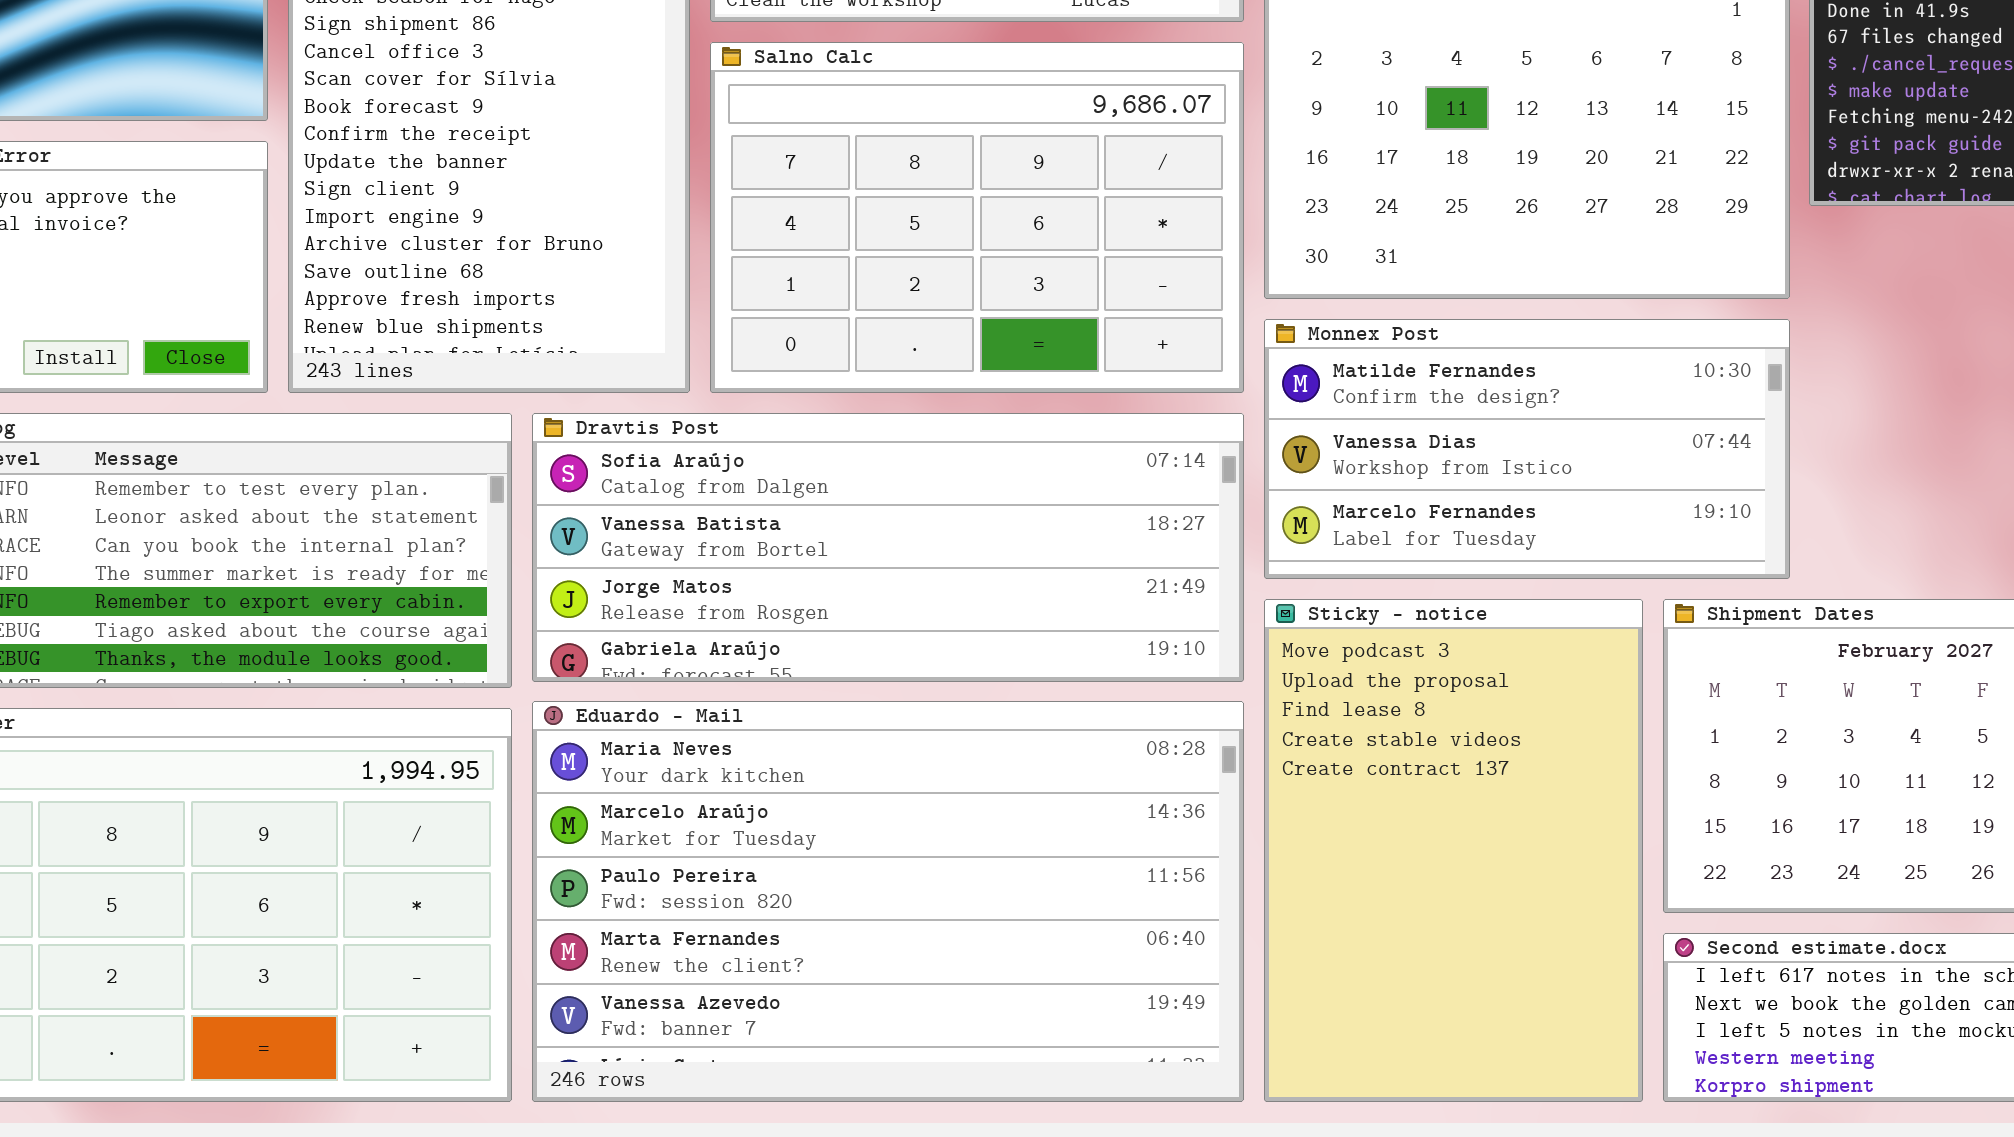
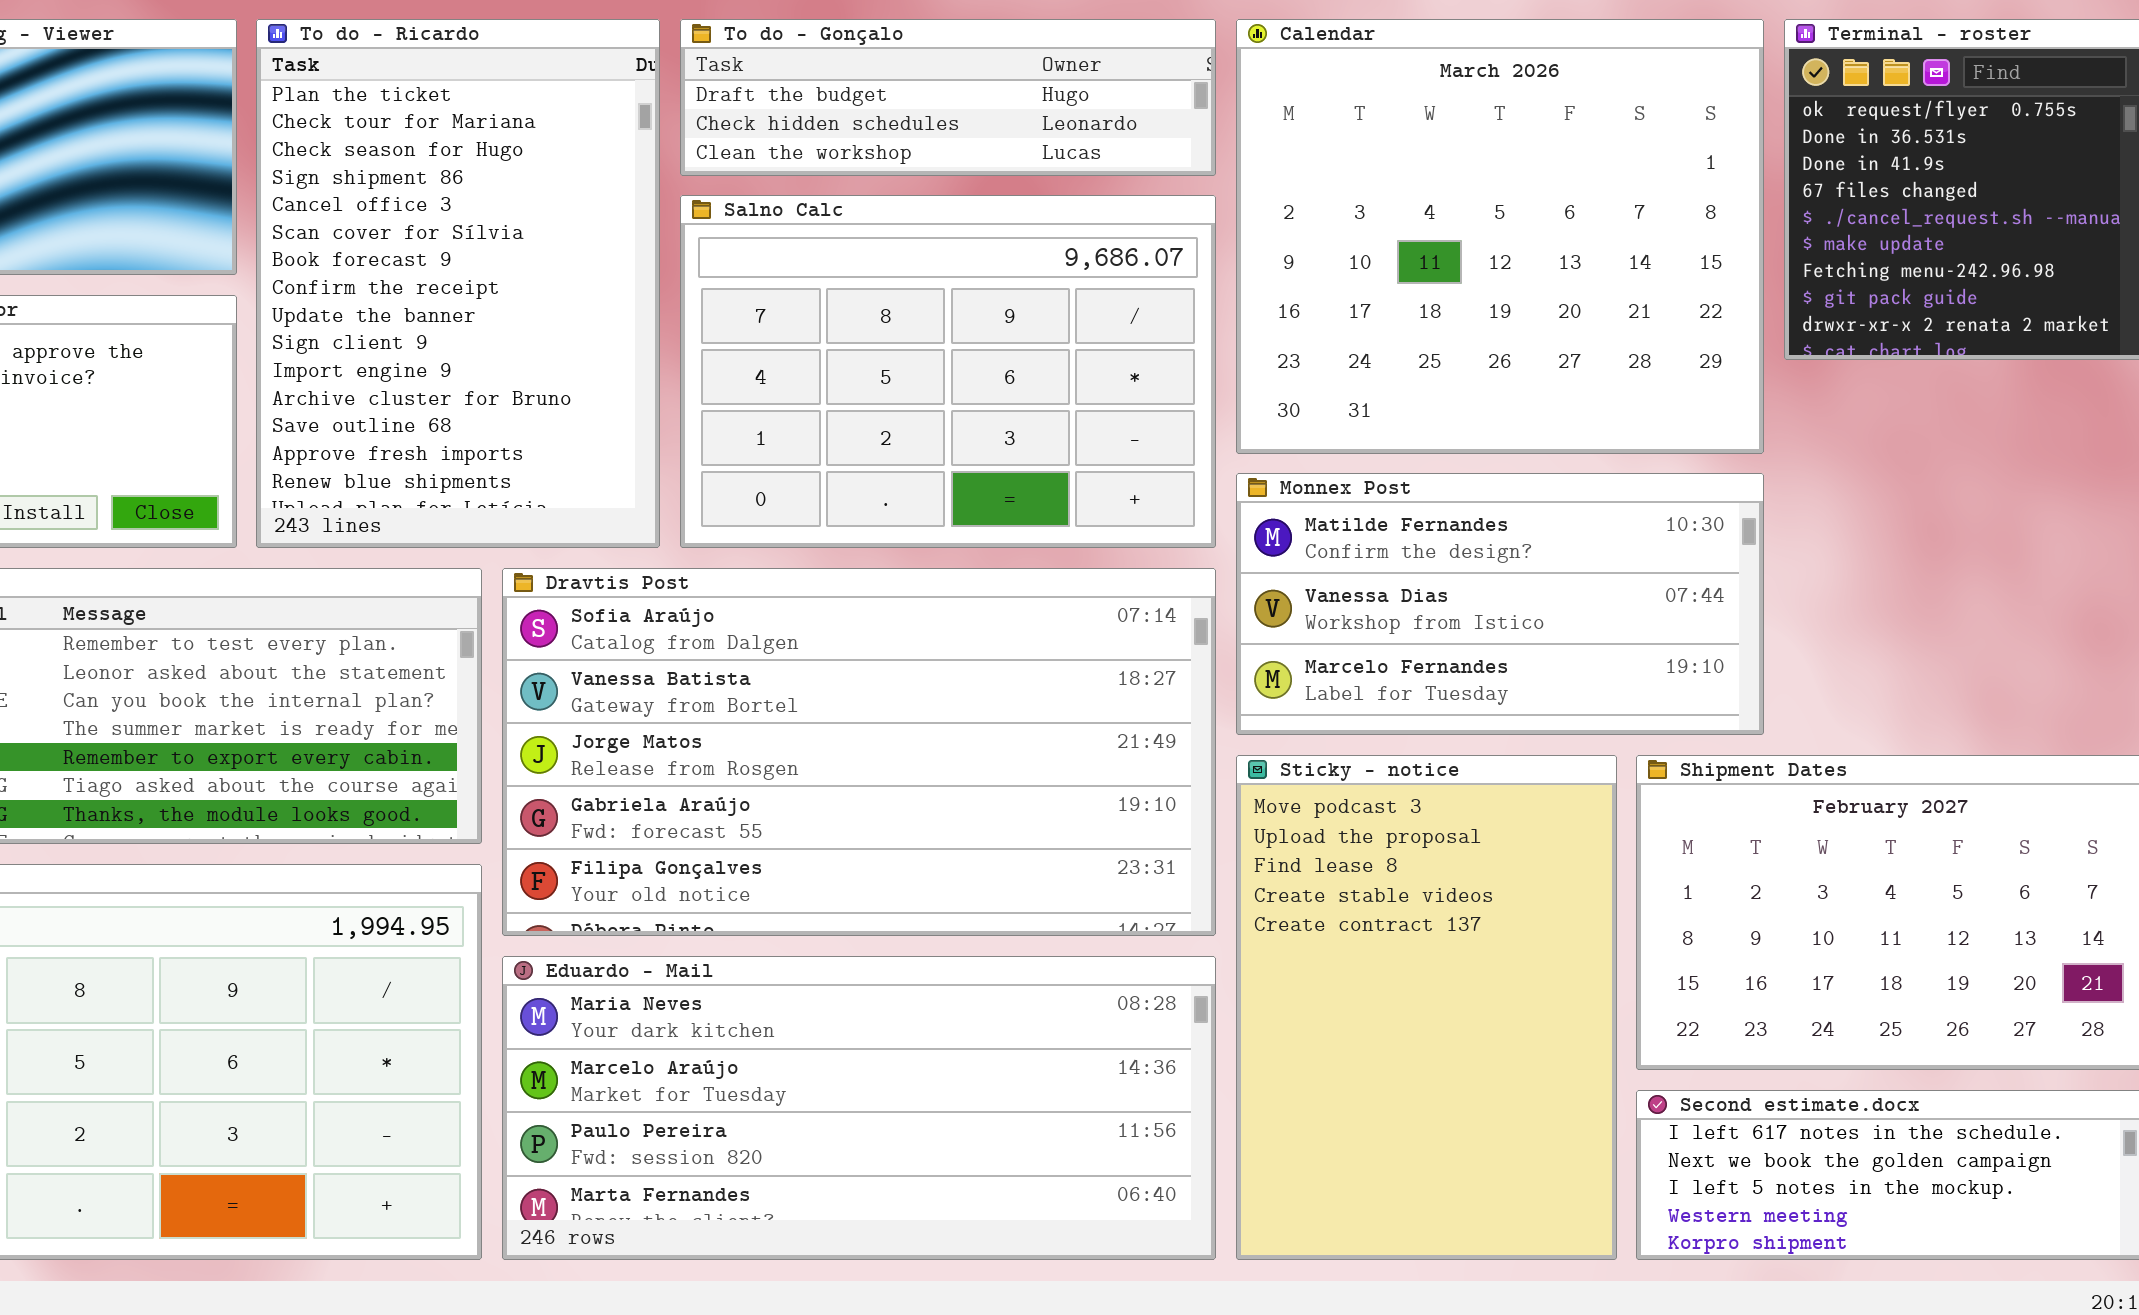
Dravtis Post: [532,413,1244,682] -> [502,568,1216,936], resized
Eduardo - Mail: [532,701,1244,1102] -> [502,956,1216,1260], resized

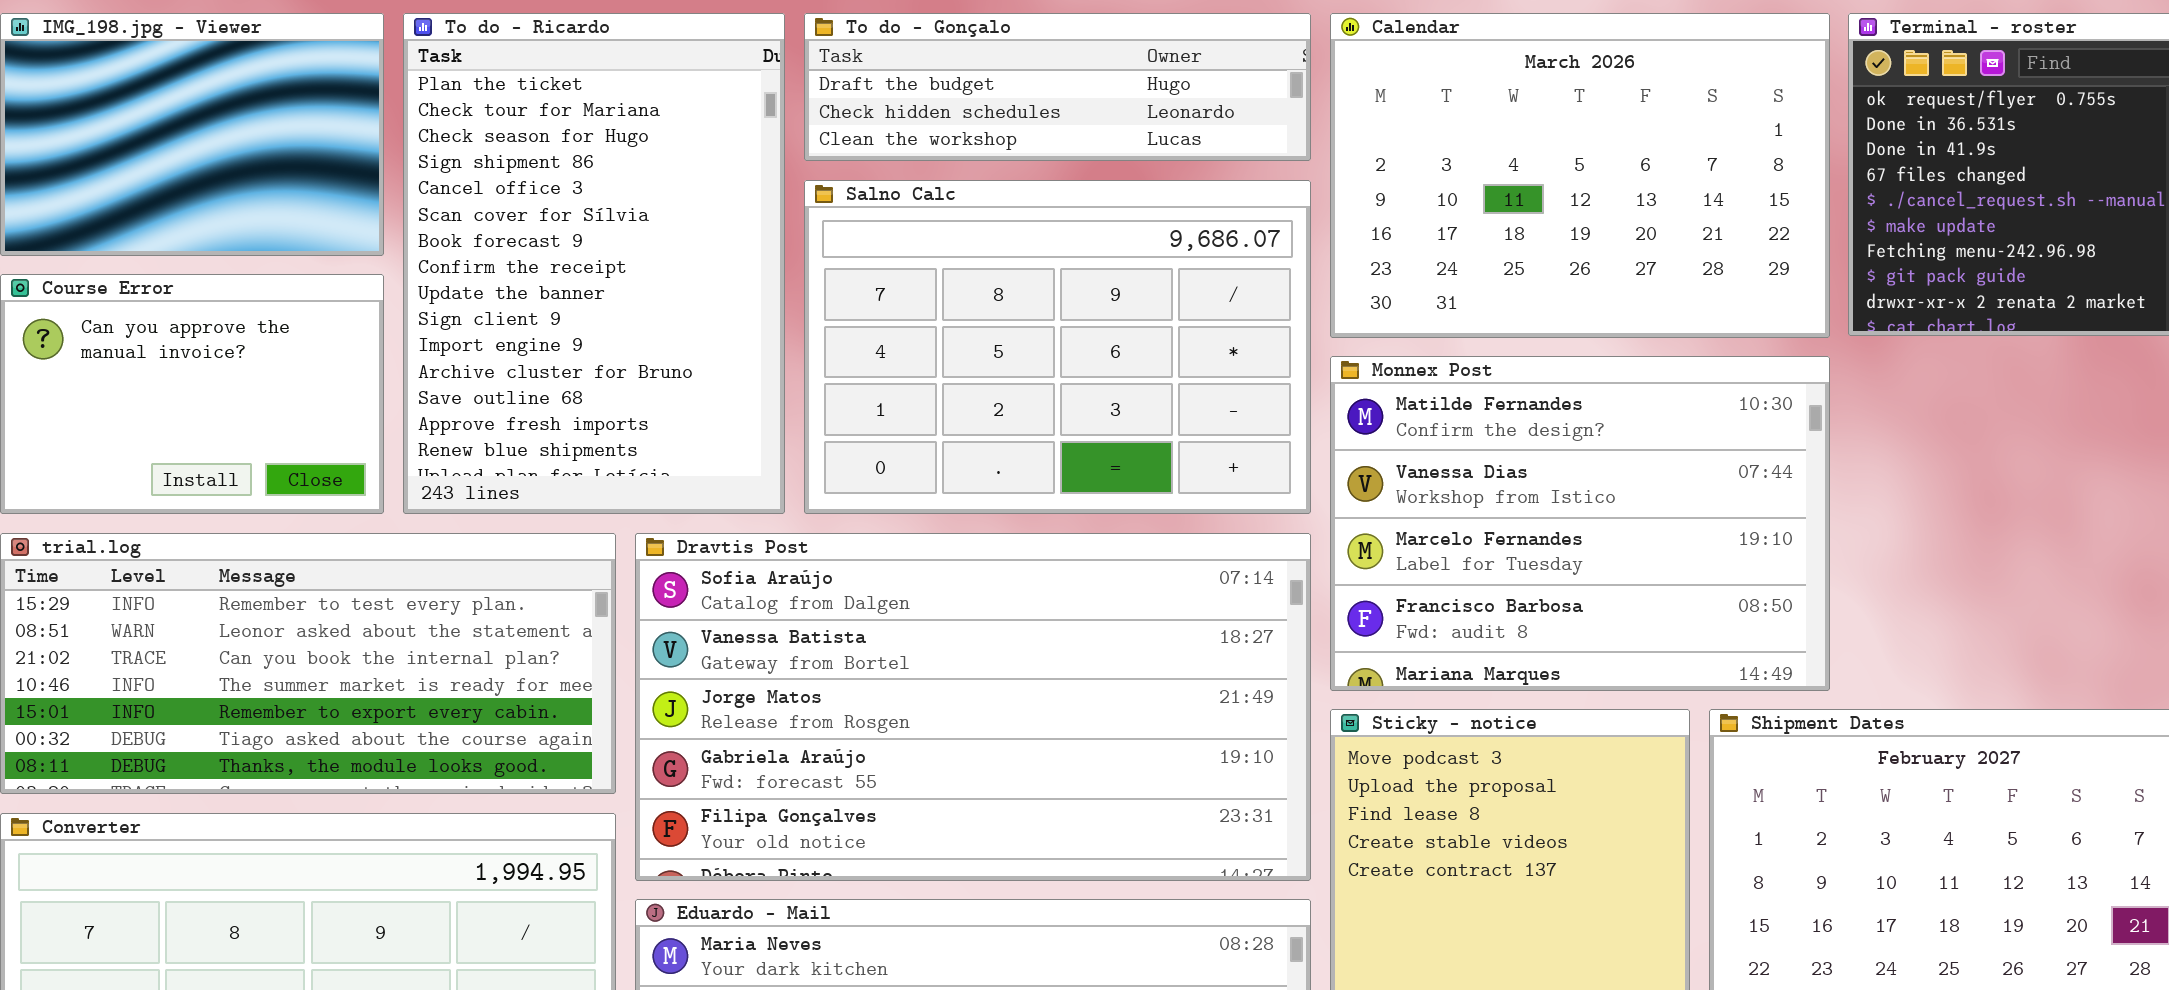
Calendar: [1236,19,1764,454] -> [1330,13,1830,338], resized
Monnex Post: [1236,473,1764,735] -> [1330,356,1830,691], resized

